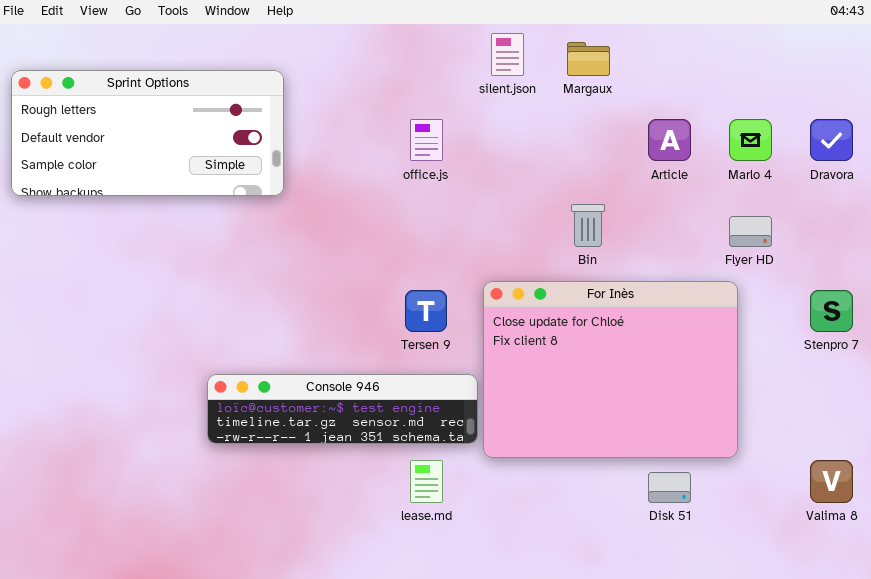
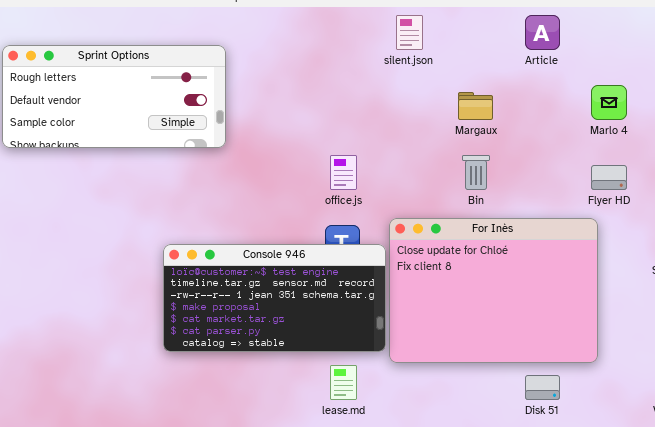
Margaux: [567,42,610,76] -> [458,92,493,120], moved
office.js: [410,119,443,161] -> [330,155,357,190], moved
Article: [648,119,691,161] -> [525,15,560,50], moved
Console 946: [207,374,478,444] -> [163,244,386,352], resized

